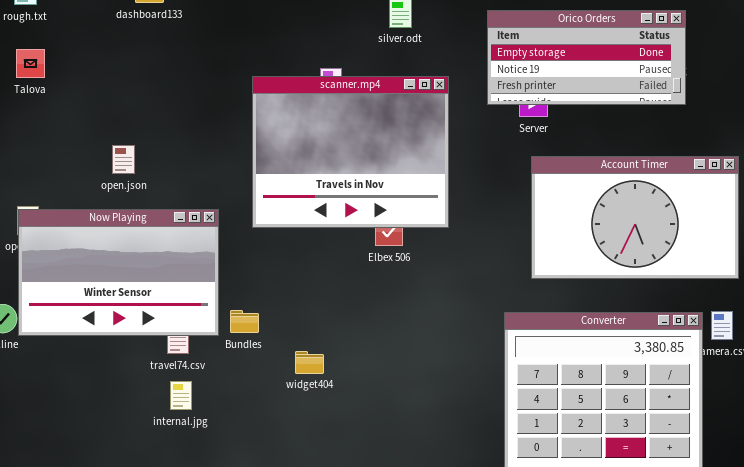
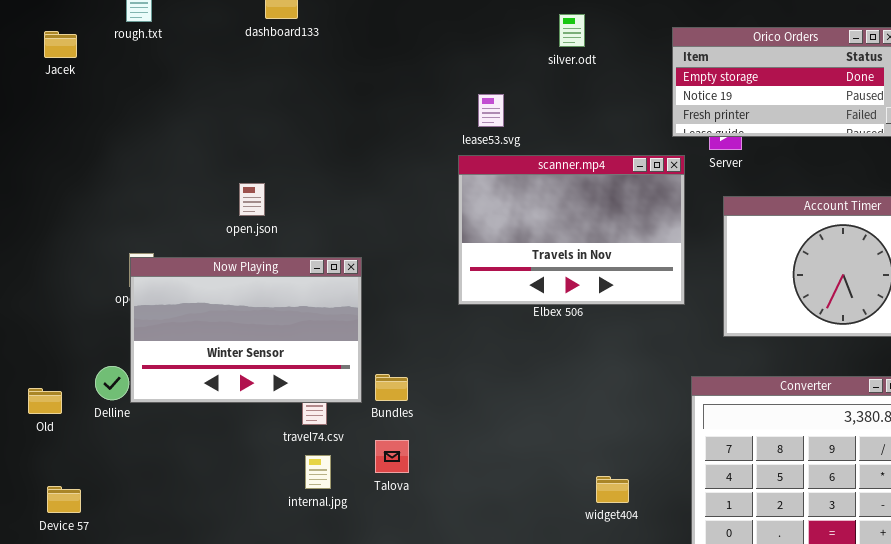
Talova: [16,49,45,78] -> [375,440,409,473], moved
scanner.mp4: [252,76,449,228] -> [458,155,685,305], moved, resized
widget404: [295,351,324,374] -> [596,476,629,503], moved

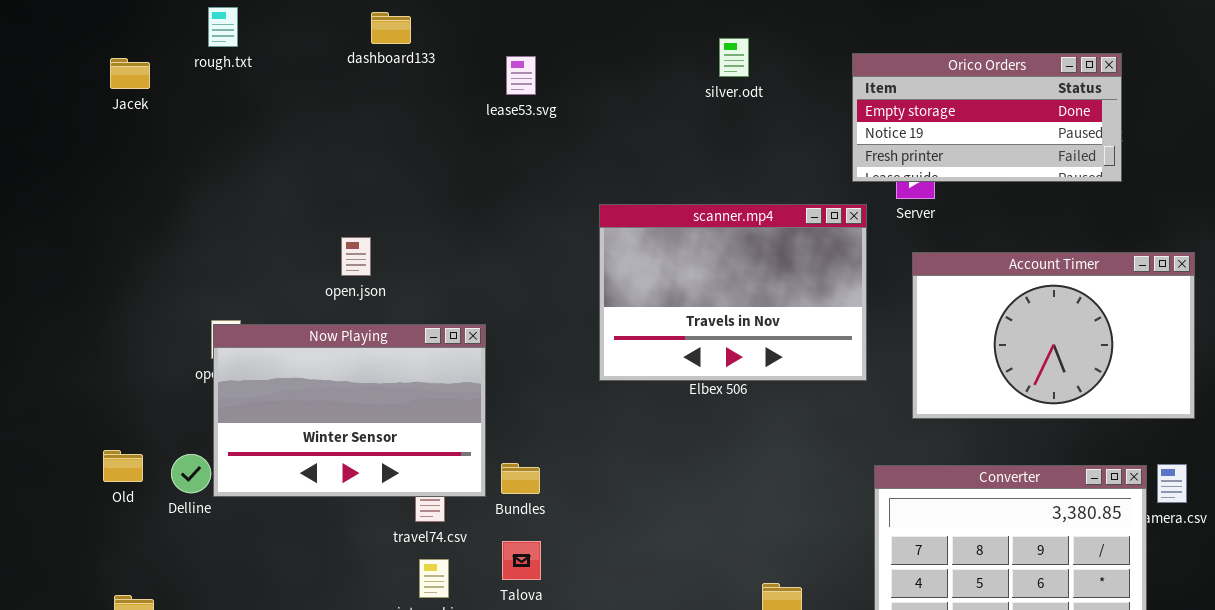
lease53.svg: [478,94,504,127] -> [506,56,536,95], moved
Old: [28,388,62,414] -> [103,450,143,482], moved

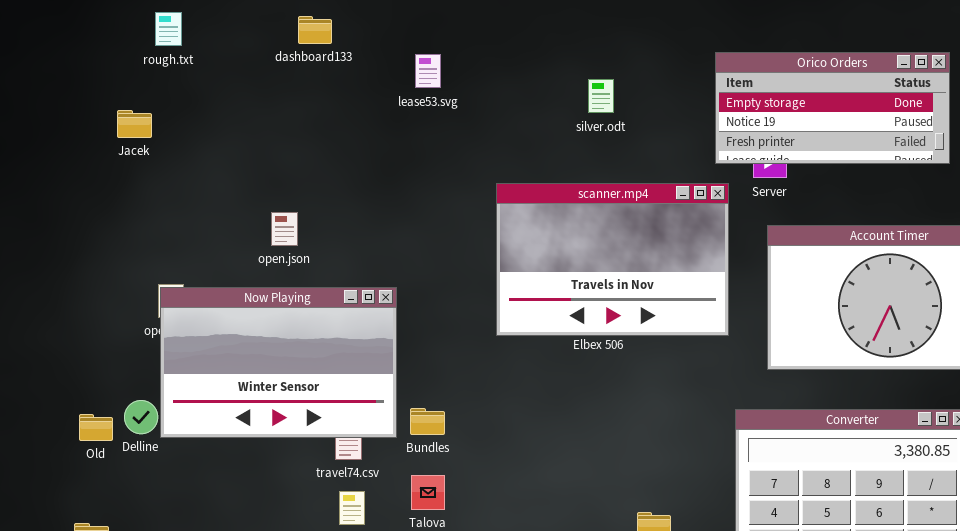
silver.odt: [719,38,749,77] -> [588,79,614,113], moved
Jacek: [110,58,150,89] -> [117,110,152,138], moved
Old: [103,450,143,482] -> [79,414,113,441], moved

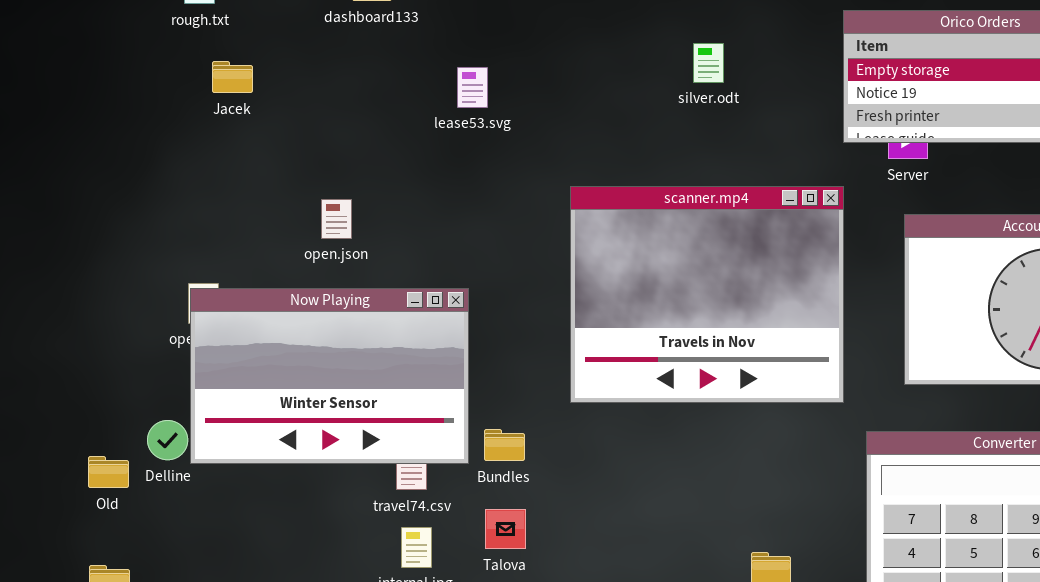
lease53.svg: [415,54,441,88] -> [457,67,488,108], moved
Jacek: [117,110,152,138] -> [212,61,253,93], moved
scanner.mp4: [496,183,729,336] -> [570,186,844,403], moved, resized
Old: [79,414,113,441] -> [88,456,129,488], moved

